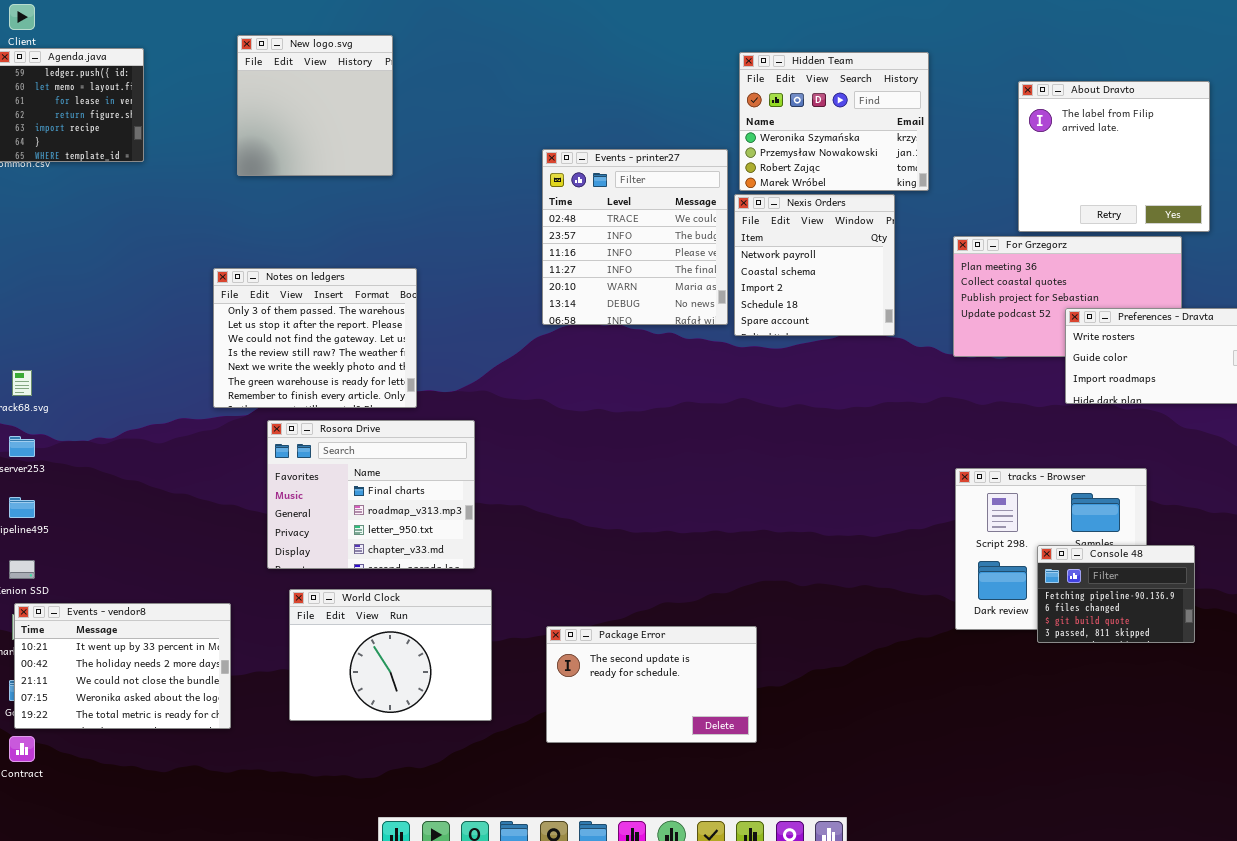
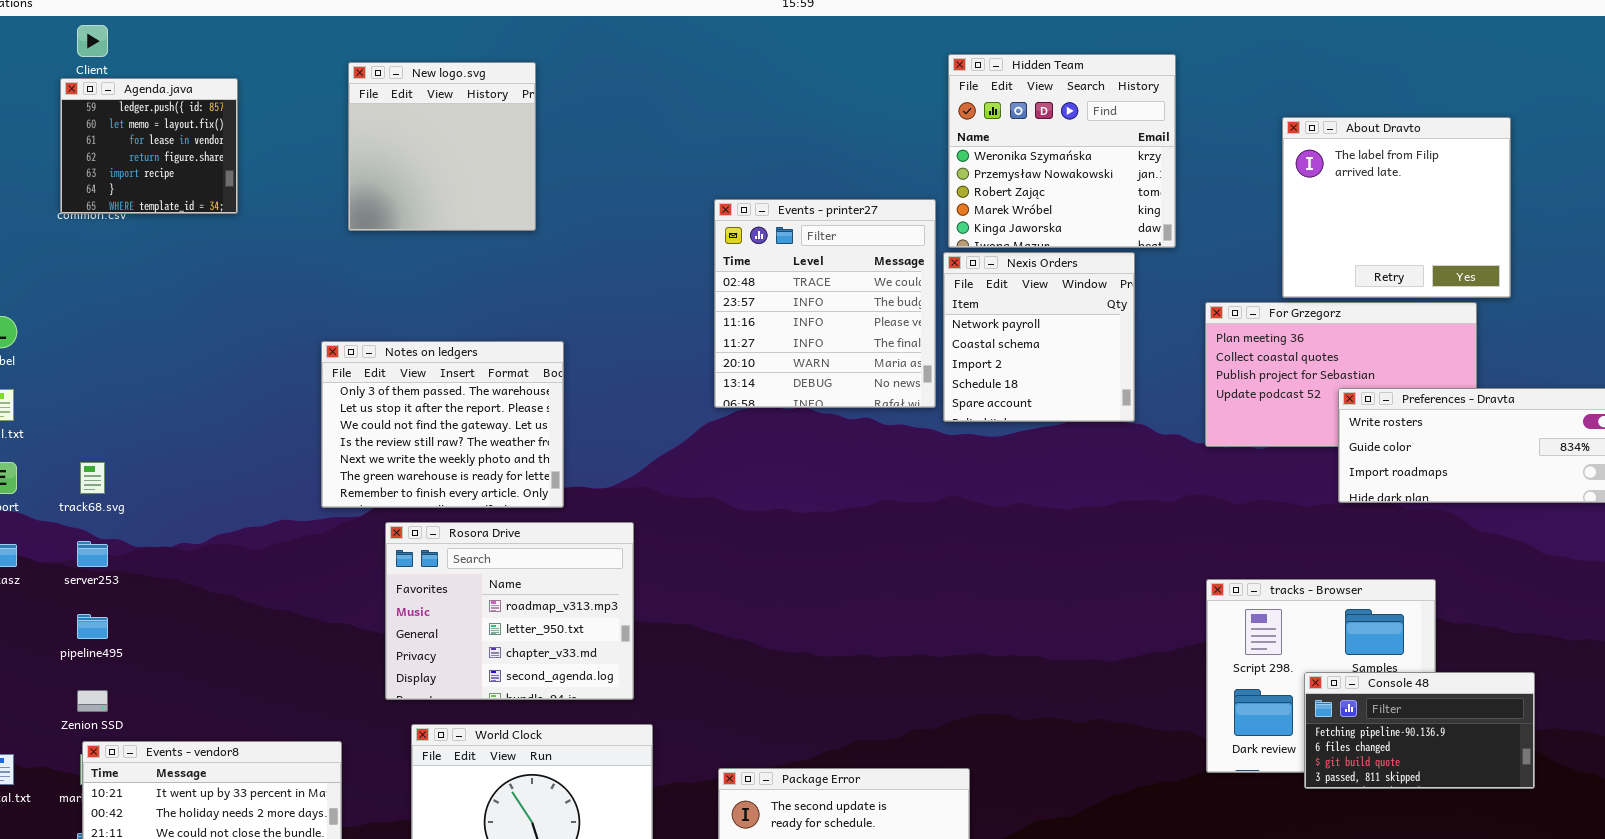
Hidden Team: [739,52,929,191] -> [948,54,1176,248], resized
Rosora Drive: [267,420,475,569] -> [385,522,634,700], scrolled down 1 row
Console 48: [1037,545,1195,643] -> [1304,672,1535,789], resized

